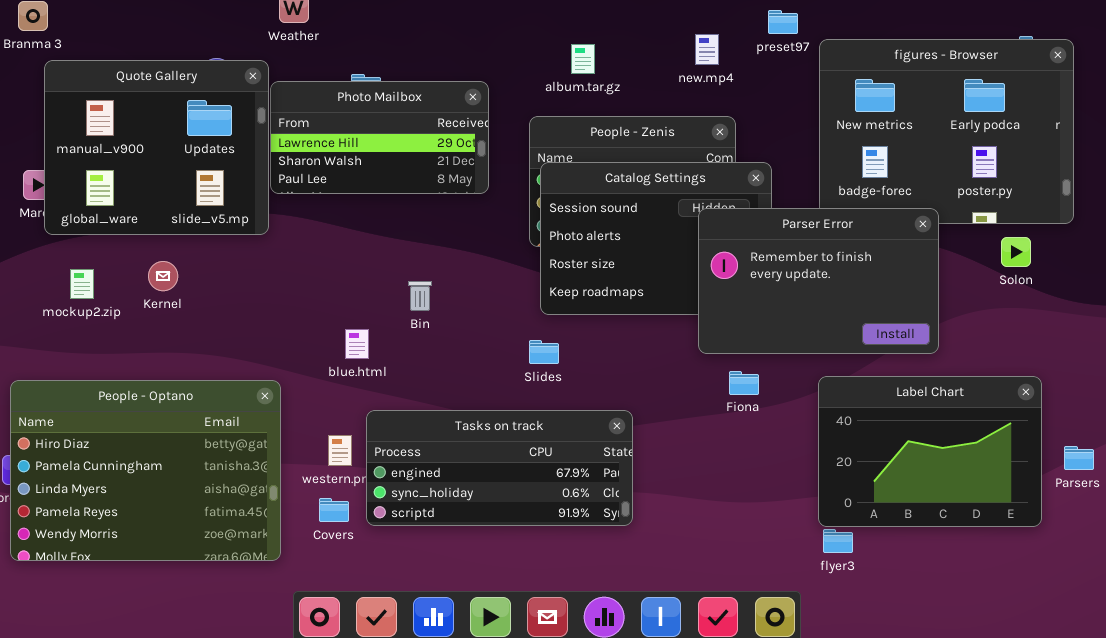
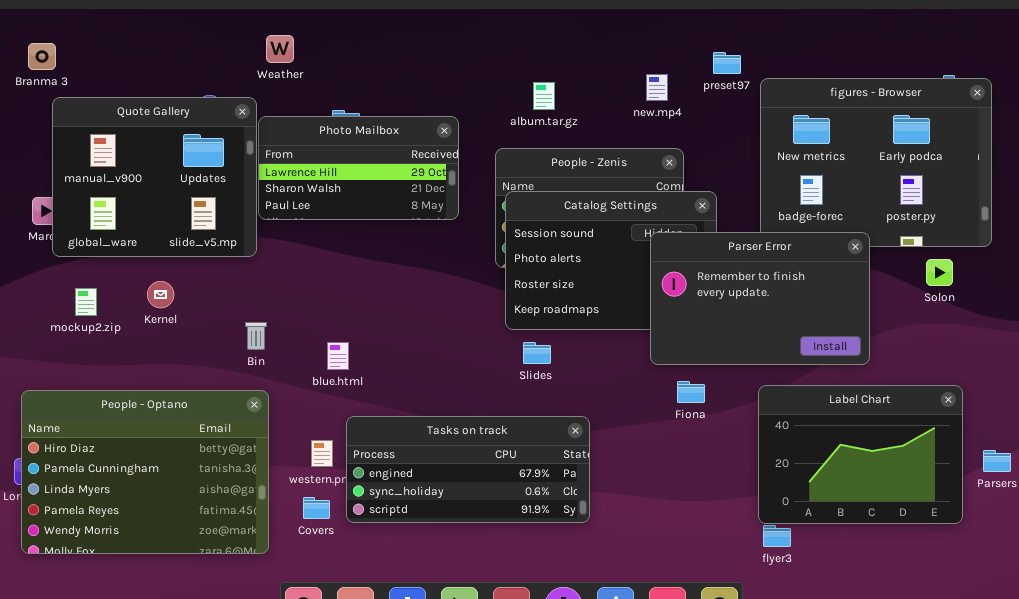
Bin: [408,281,432,311] -> [245,322,267,350], moved
Slides: [529,340,559,364] -> [523,342,551,364], moved

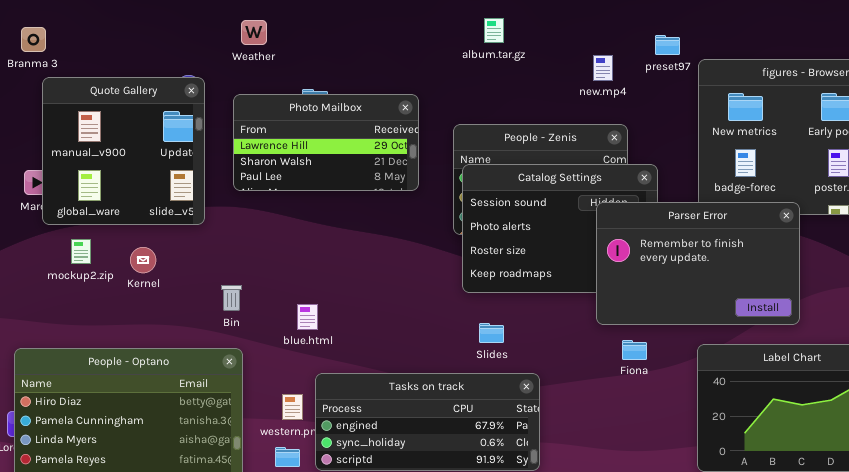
album.tar.gz: [533,82,555,110] -> [484,18,504,43], moved
Quote Gallery: [52,97,257,257] -> [42,77,205,225], resized
mockup2.zip: [75,288,97,316] -> [71,239,91,264], moved
Slides: [523,342,551,364] -> [479,323,504,343], moved

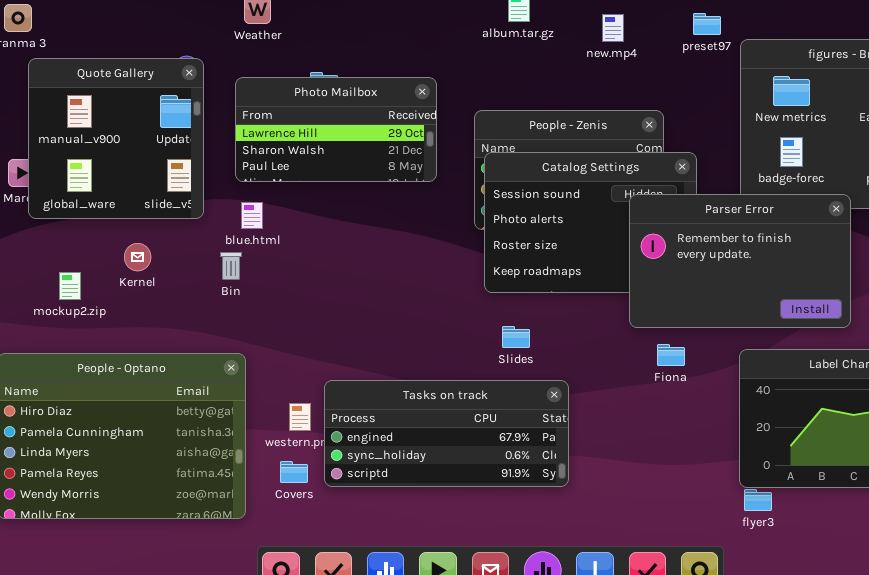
new.mp4: [593,55,613,81] -> [602,14,624,42], moved
mockup2.zip: [71,239,91,264] -> [59,272,81,300], moved
Bin: [221,285,242,311] -> [220,252,242,280], moved
blue.html: [297,304,318,330] -> [241,202,263,229], moved

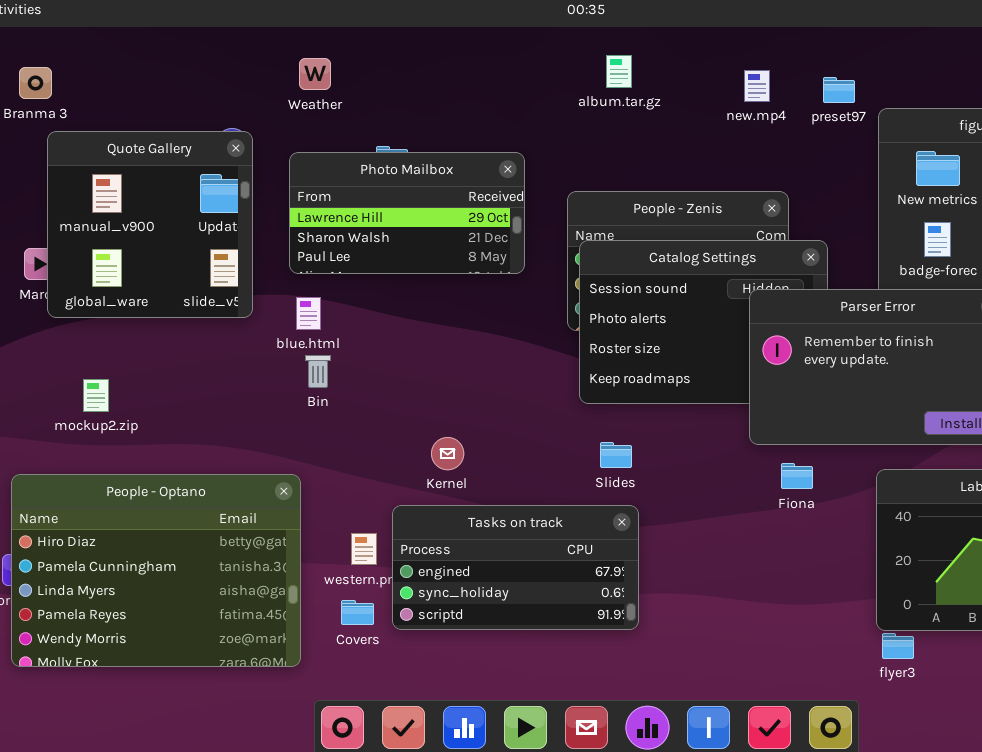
new.mp4: [602,14,624,42] -> [744,70,770,102], moved
Kernel: [124,243,151,271] -> [431,437,464,470], moved
Bin: [220,252,242,280] -> [305,355,331,388], moved
Tasks on track: [324,380,569,487] -> [392,505,639,630], resized

